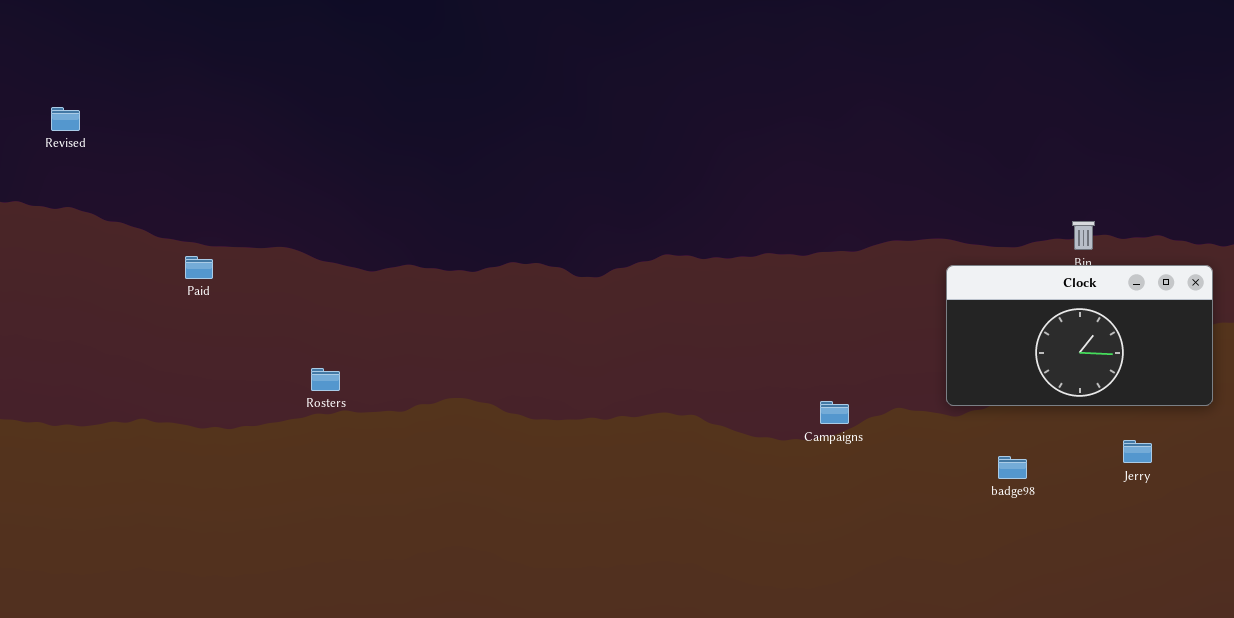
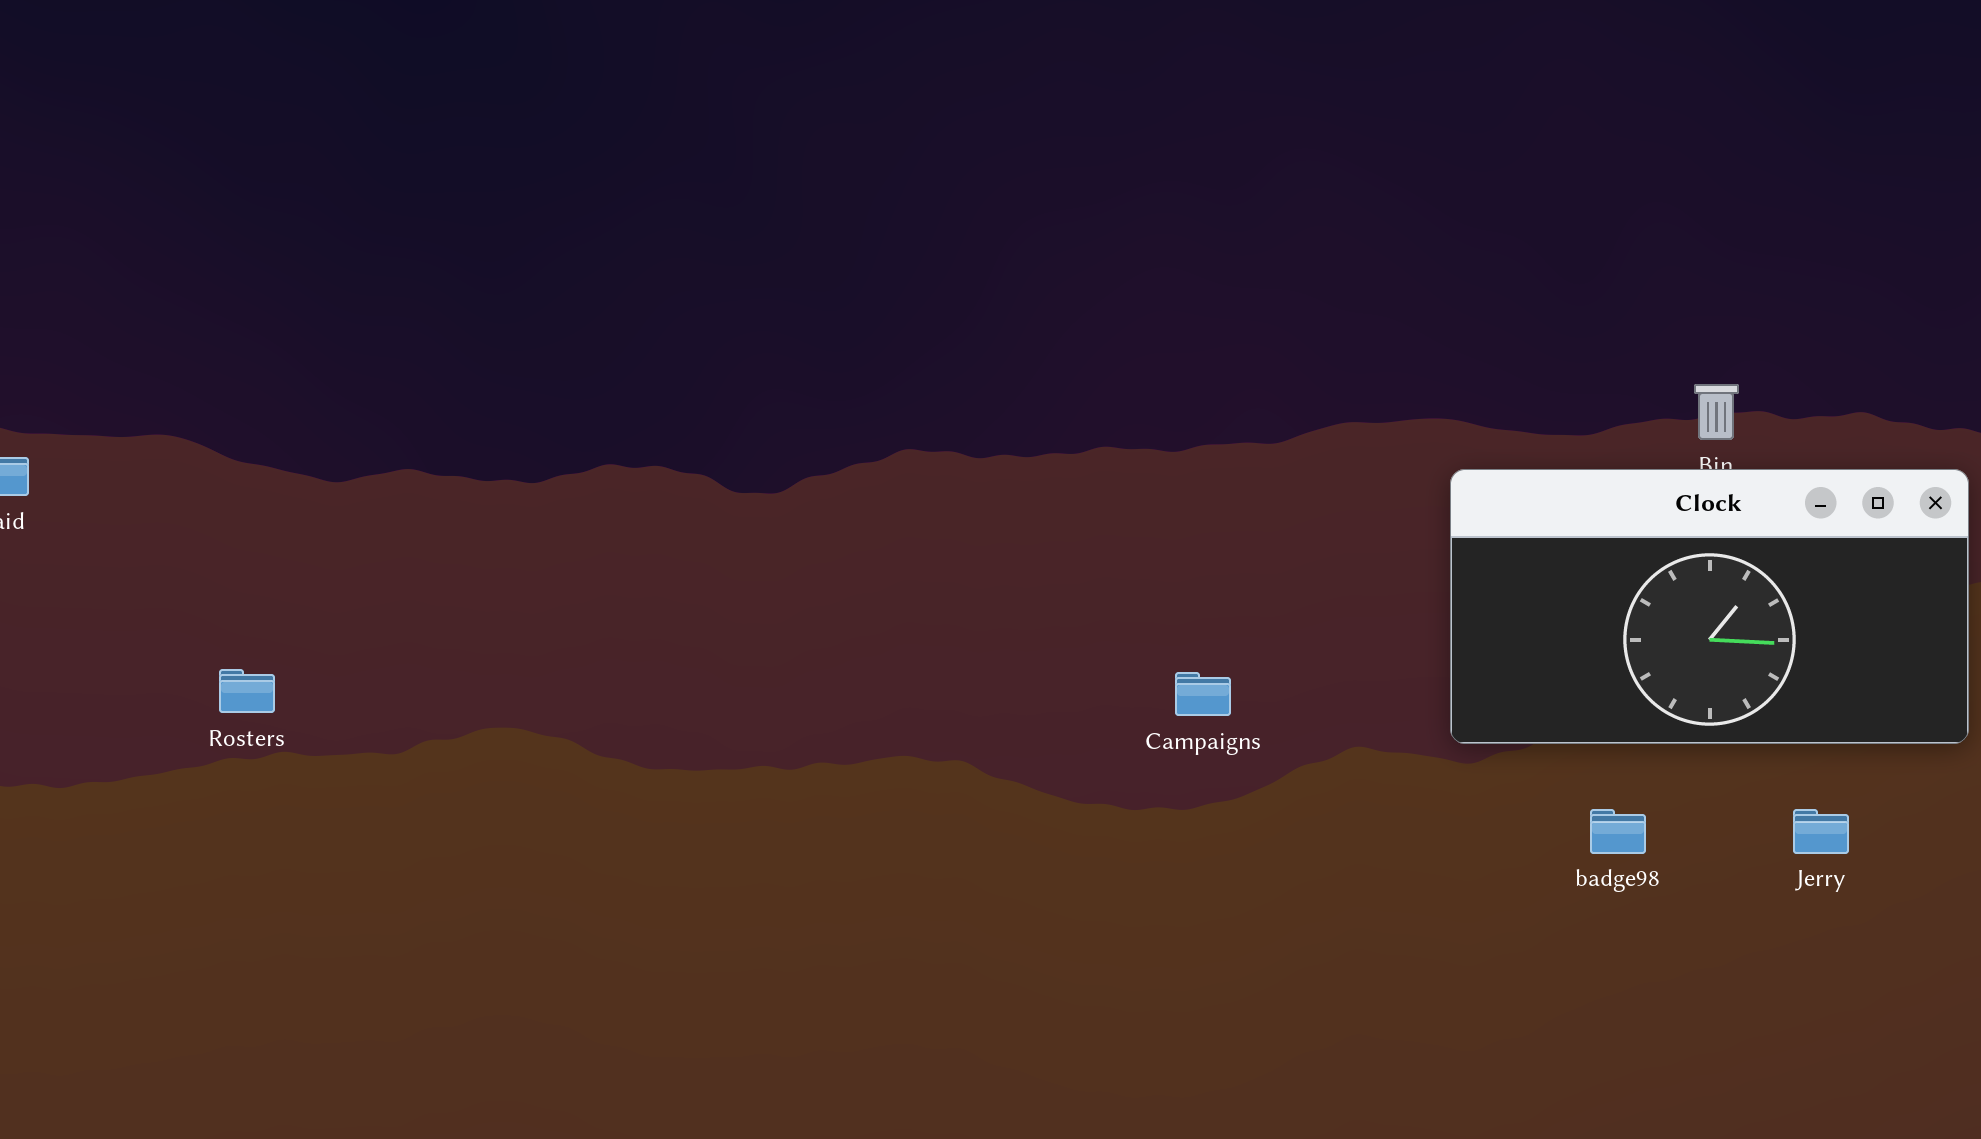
Campaigns: [820,401,849,424] -> [1175,672,1231,716], moved
badge98: [998,456,1027,479] -> [1590,809,1646,854], moved

